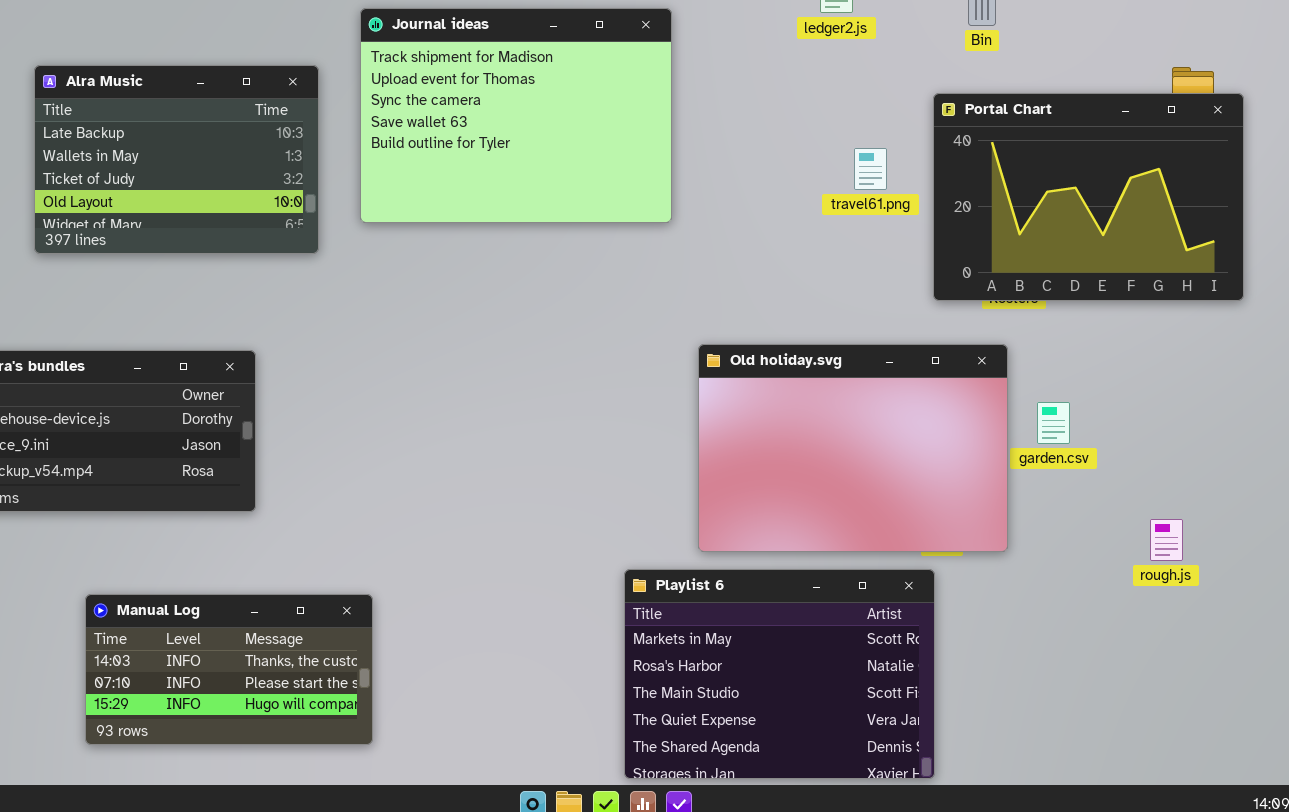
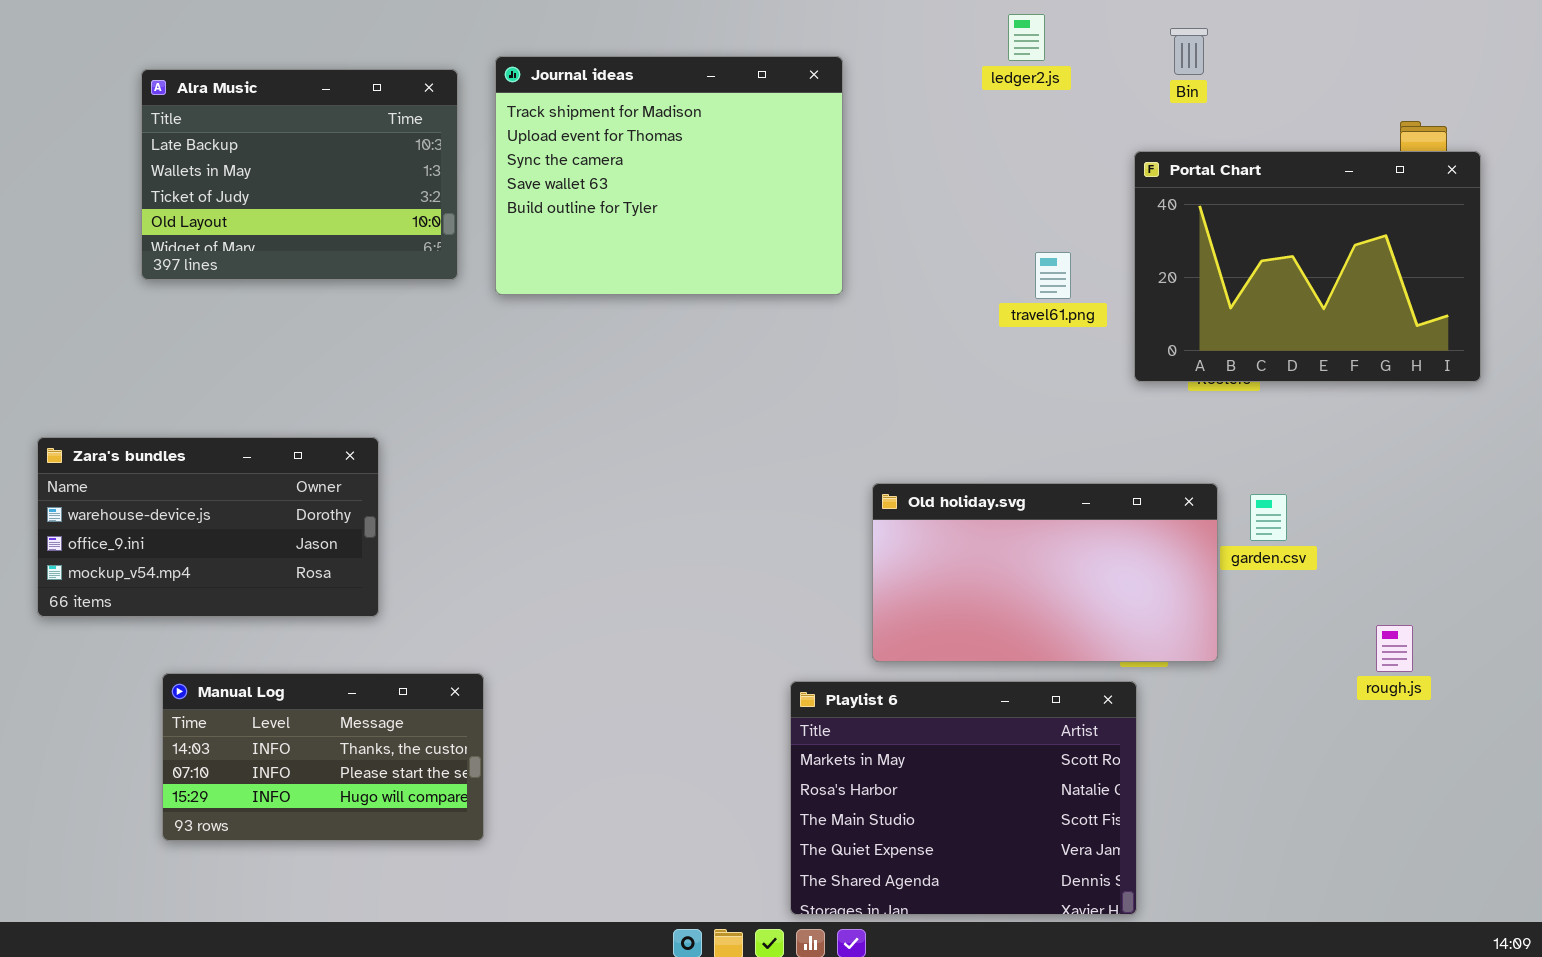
Alra Music: [34,65,319,254] -> [141,69,458,280], moved
travel61.png: [854,148,887,190] -> [1035,252,1071,299], moved
Old holiday.svg: [698,344,1008,552] -> [872,483,1218,662], resized
Manual Log: [85,594,373,745] -> [162,673,484,841], moved

